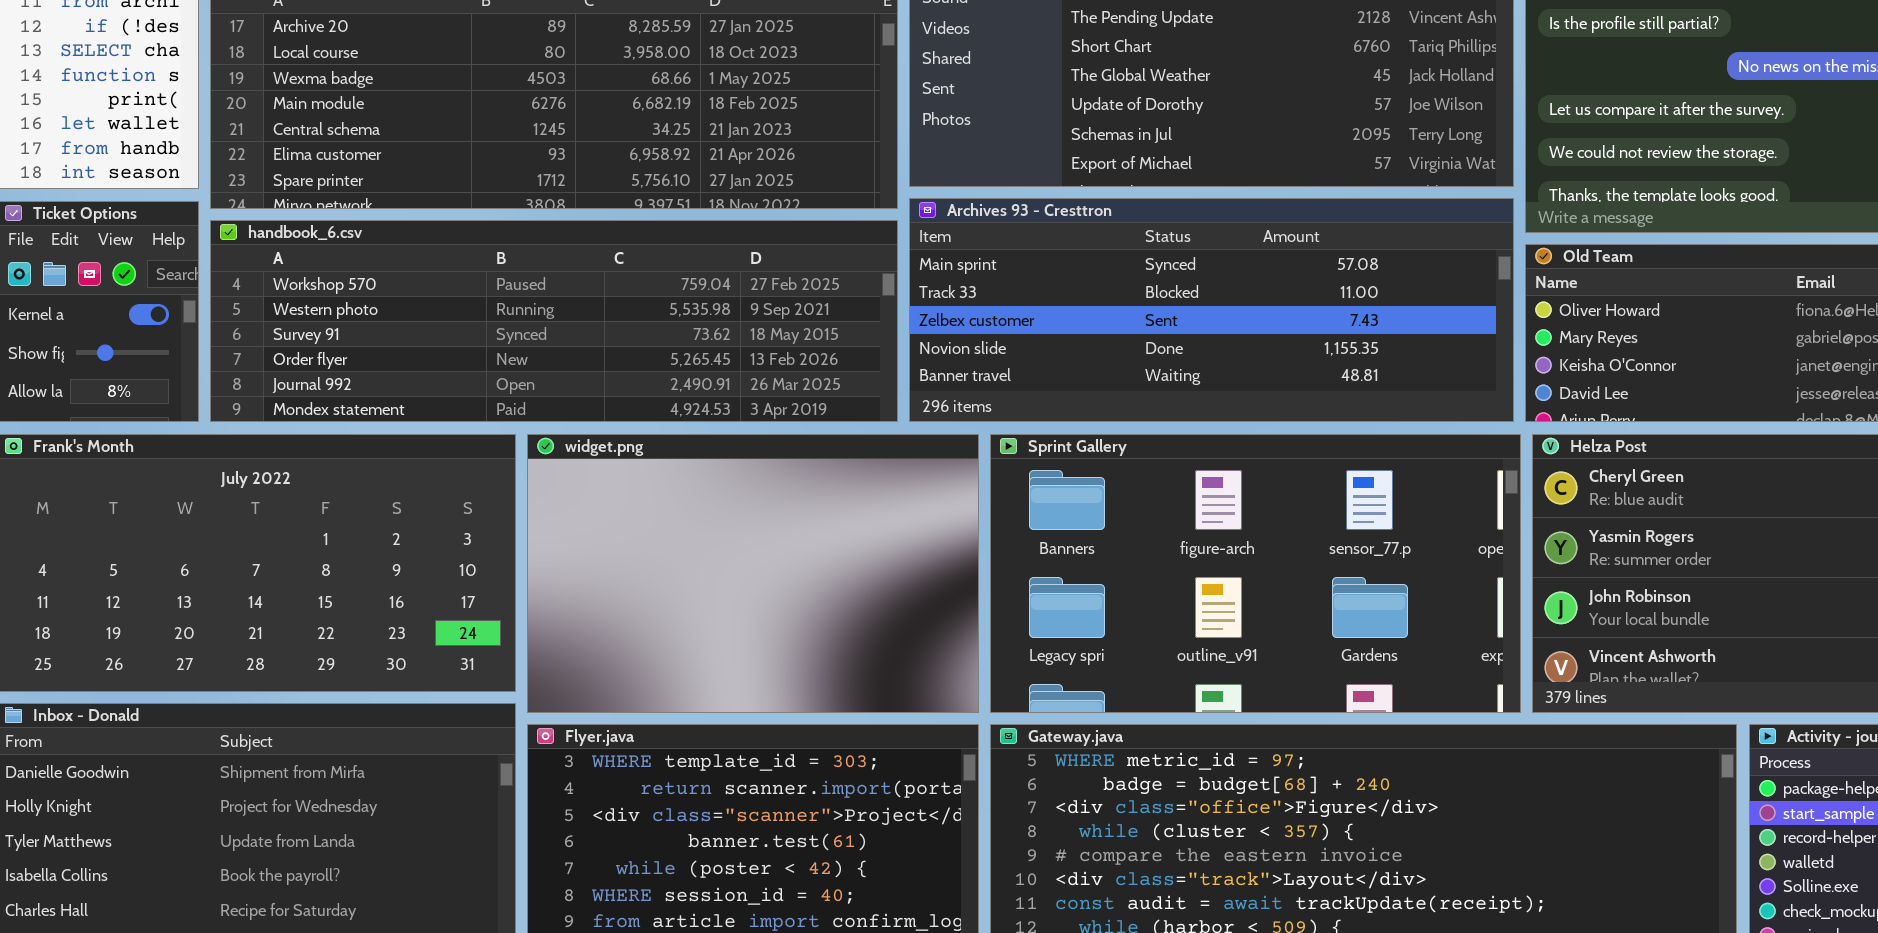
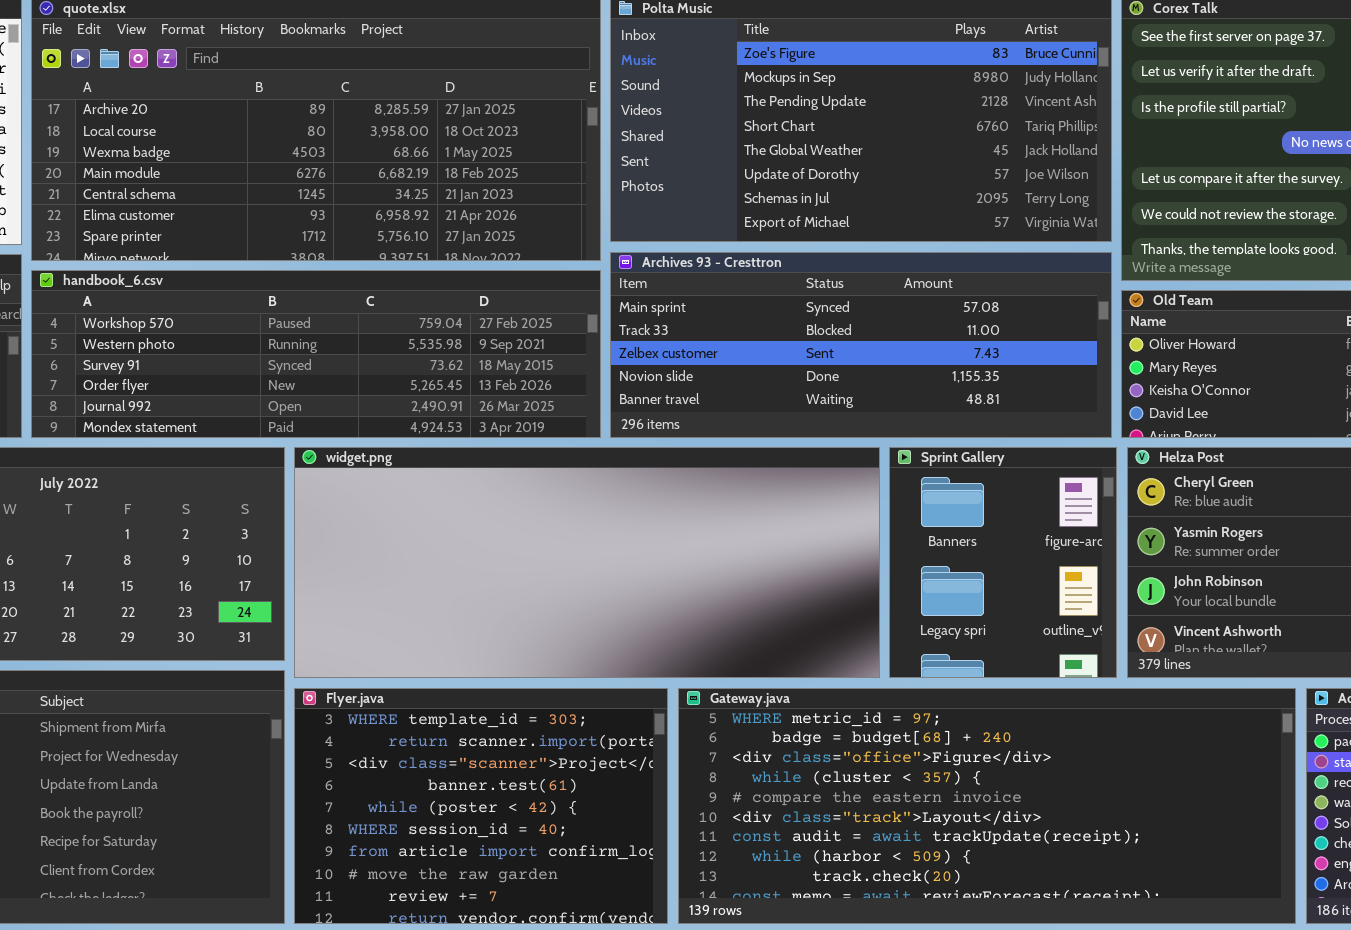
widget.png: [527,434,979,713] -> [294,447,880,678], resized
Sprint Gallery: [990,434,1521,713] -> [889,447,1117,678], resized

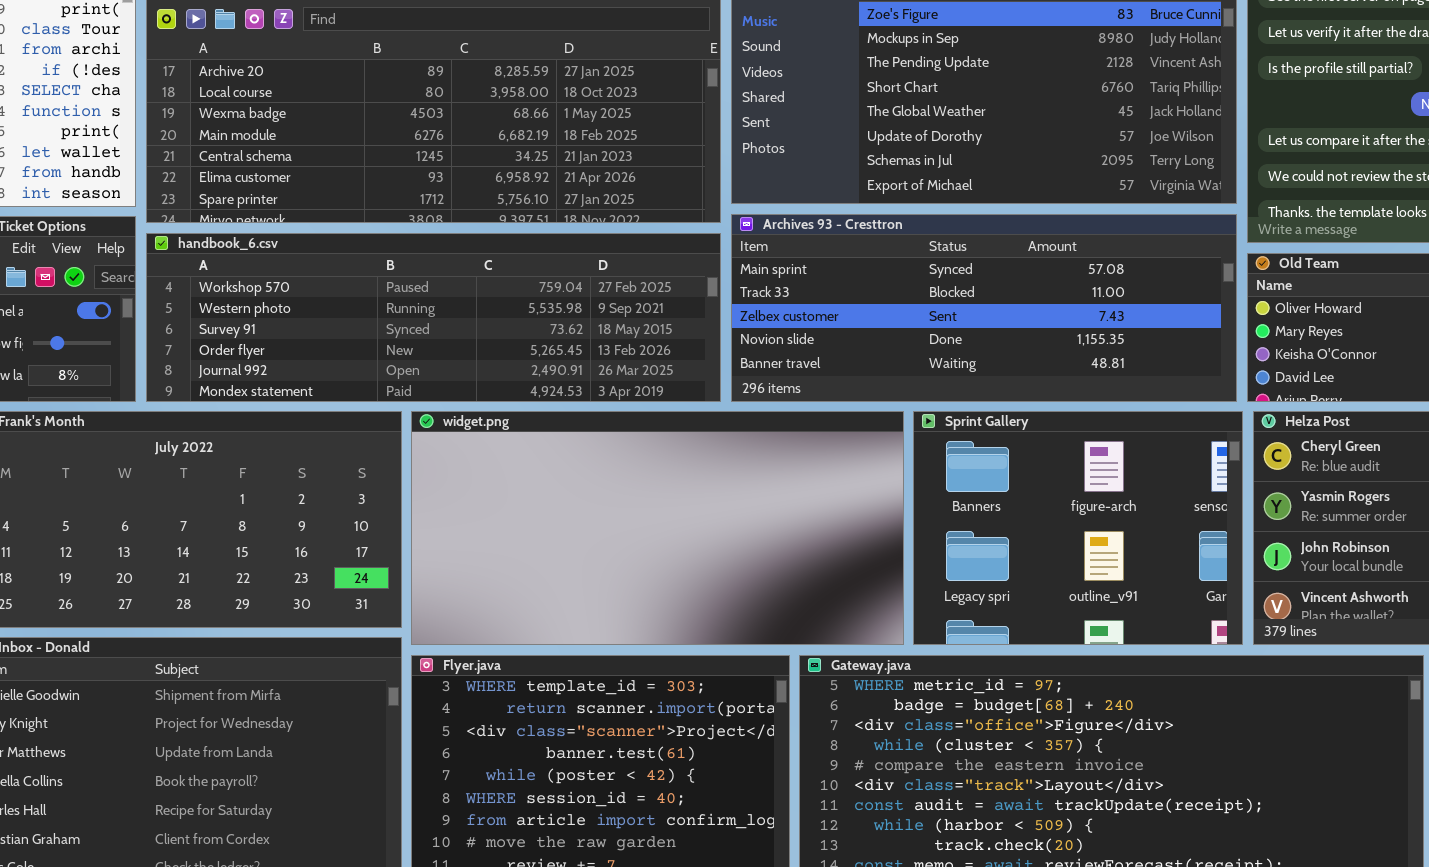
widget.png: [294,447,880,678] -> [411,411,904,645], resized
Sprint Gallery: [889,447,1117,678] -> [913,411,1243,645], resized

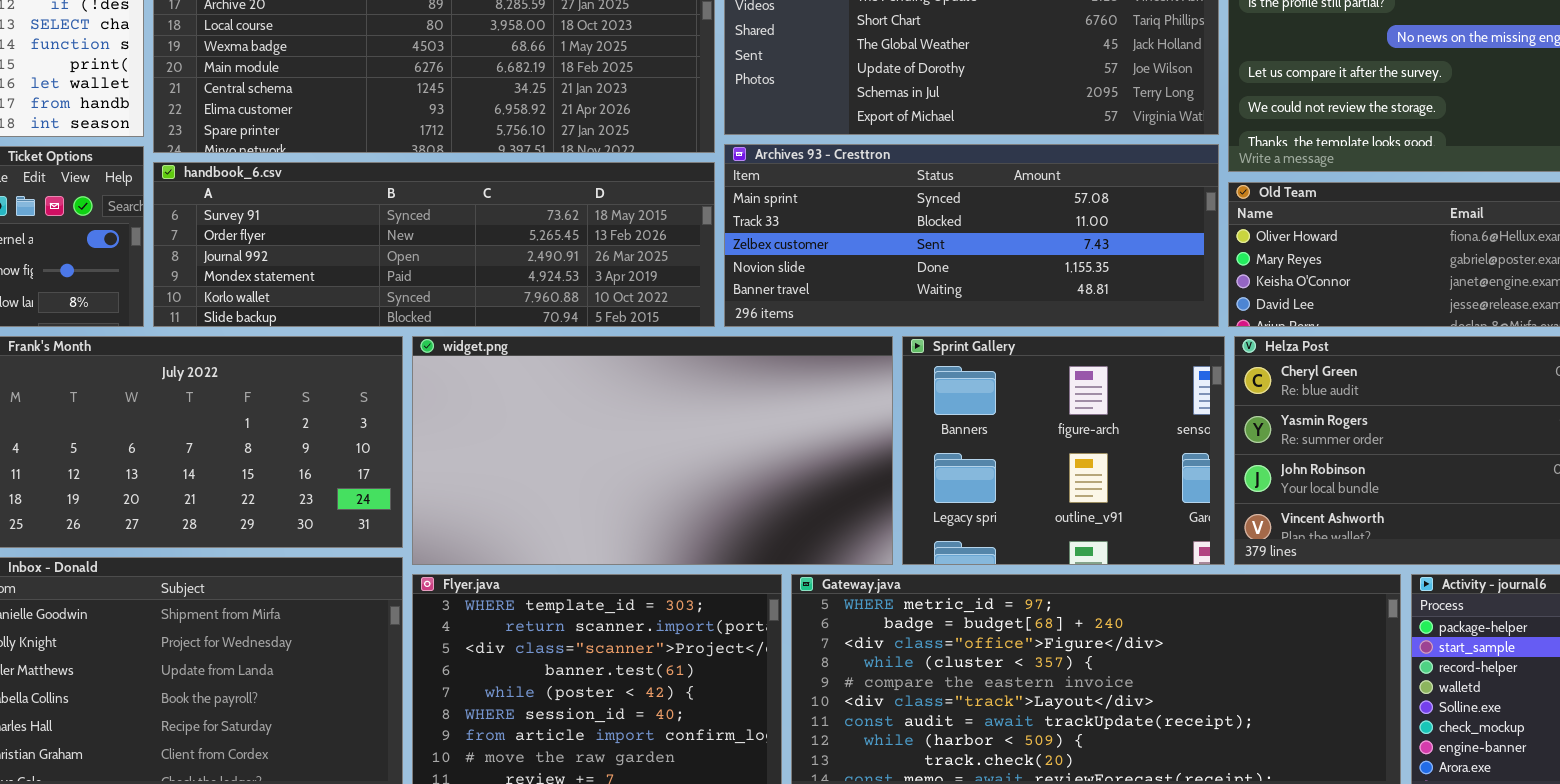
handbook_6.csv: [146,233,721,402] -> [153,162,715,327], scrolled down 2 rows

